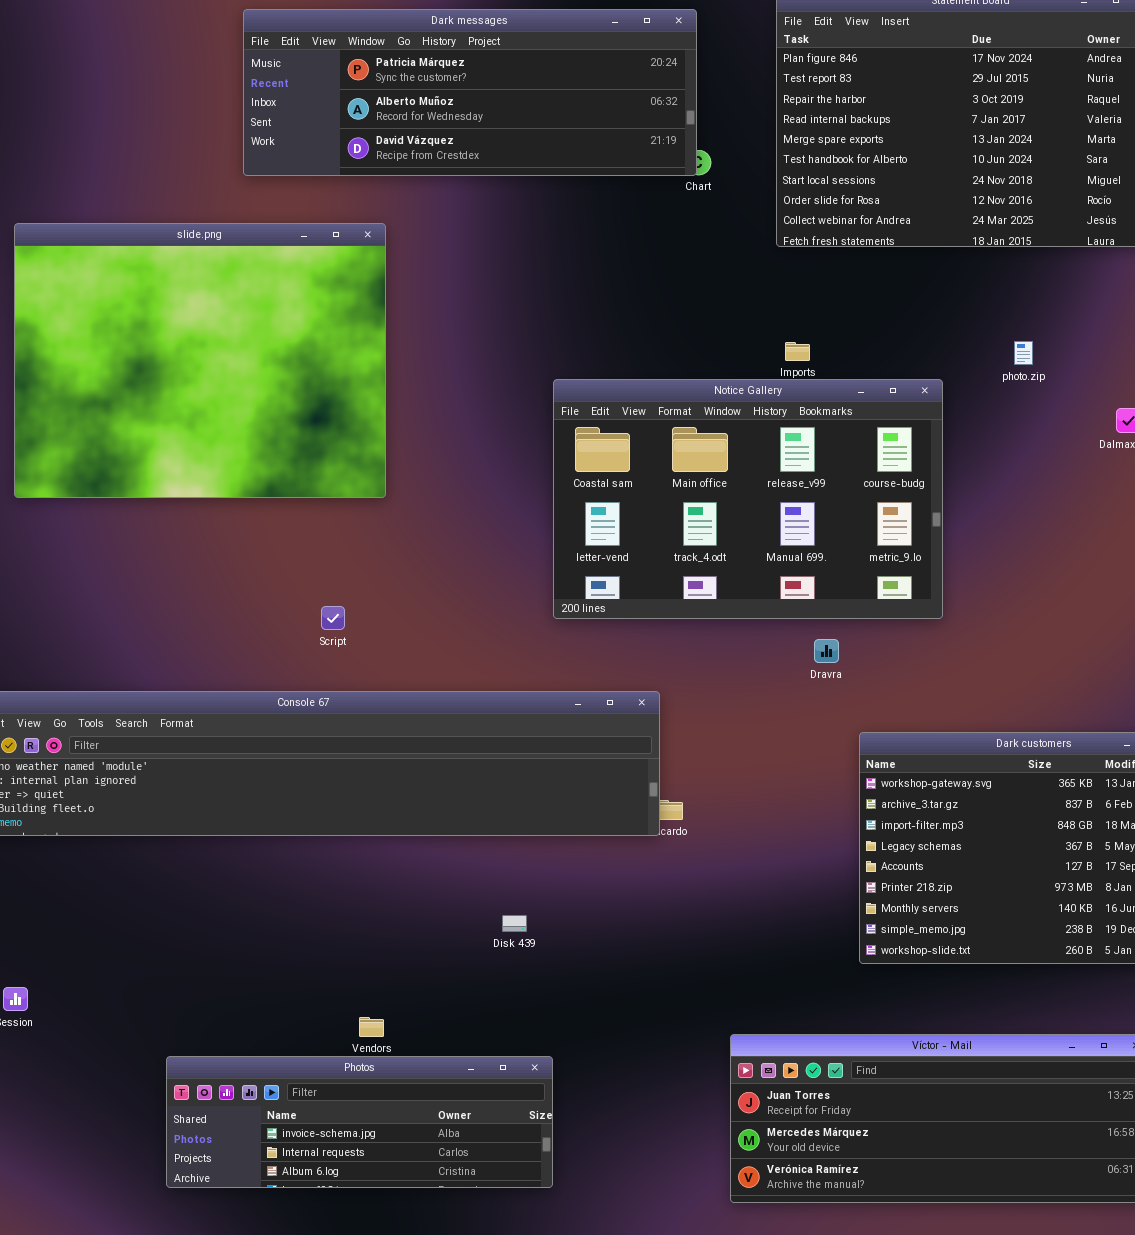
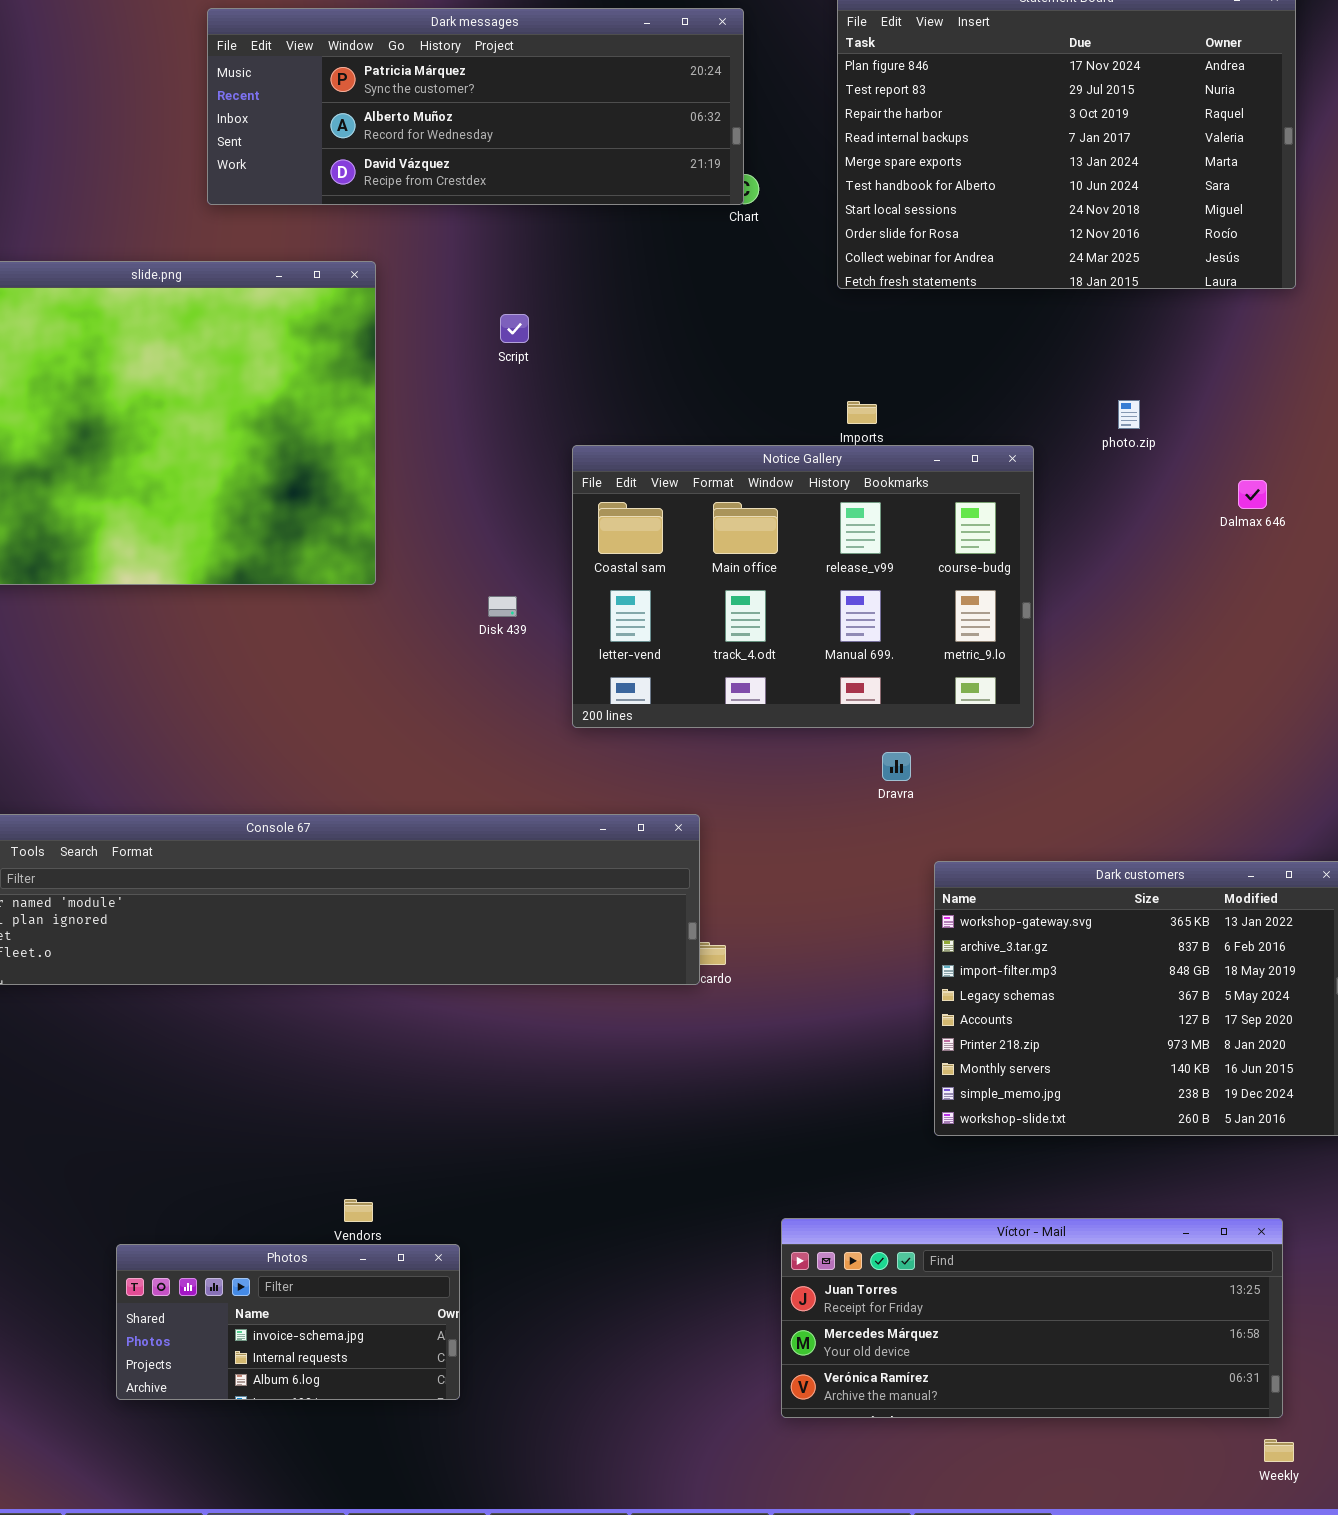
Script: [321,606,345,630] -> [500,314,529,343], moved
Disk 439: [502,915,527,932] -> [488,596,517,617], moved
Photos: [166,1056,553,1188] -> [116,1244,460,1400], resized

